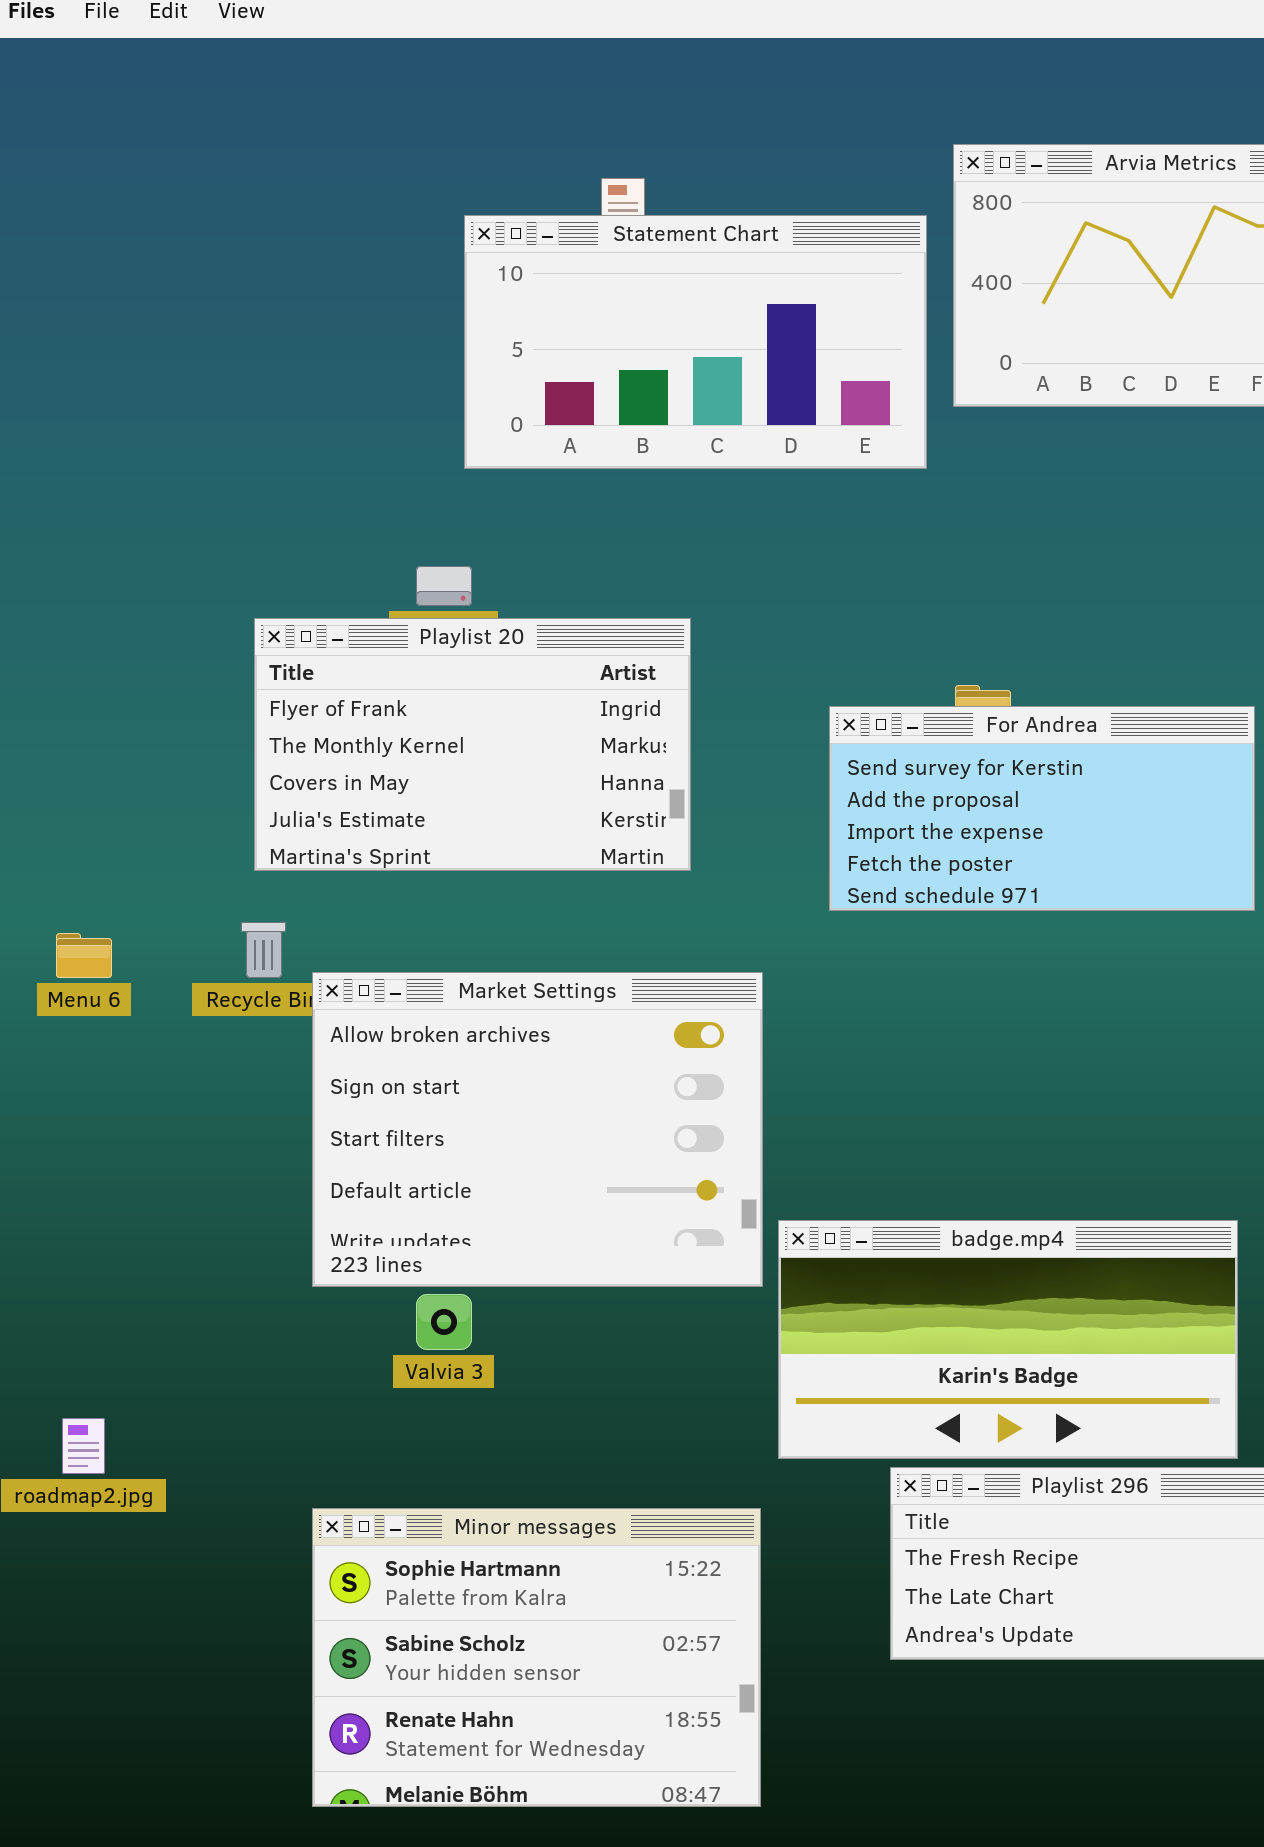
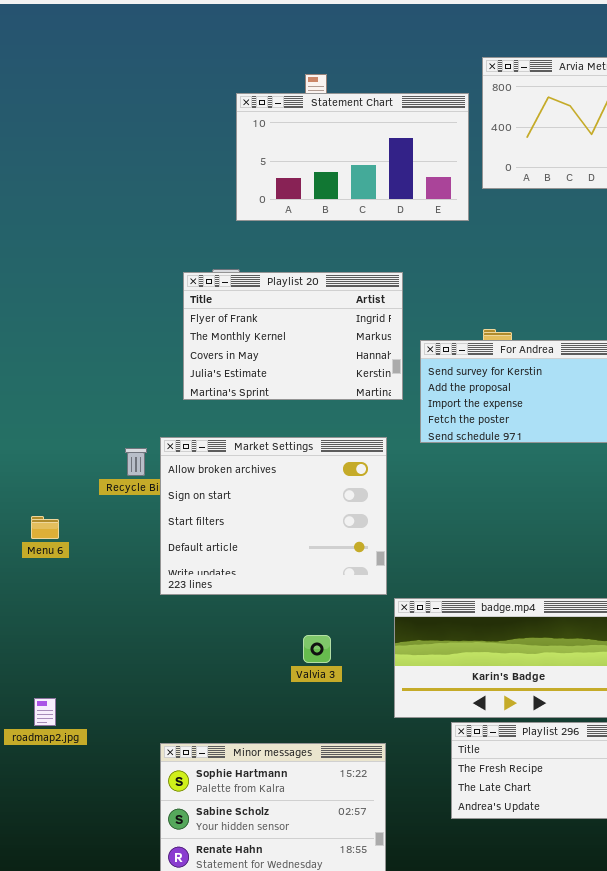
Playlist 20: [254,618,691,871] -> [183,272,403,400], moved
Menu 6: [56,933,112,978] -> [31,516,59,539], moved
Market Settings: [312,972,763,1287] -> [160,437,387,595], moved
Valvia 3: [416,1294,472,1350] -> [303,635,331,663], moved

